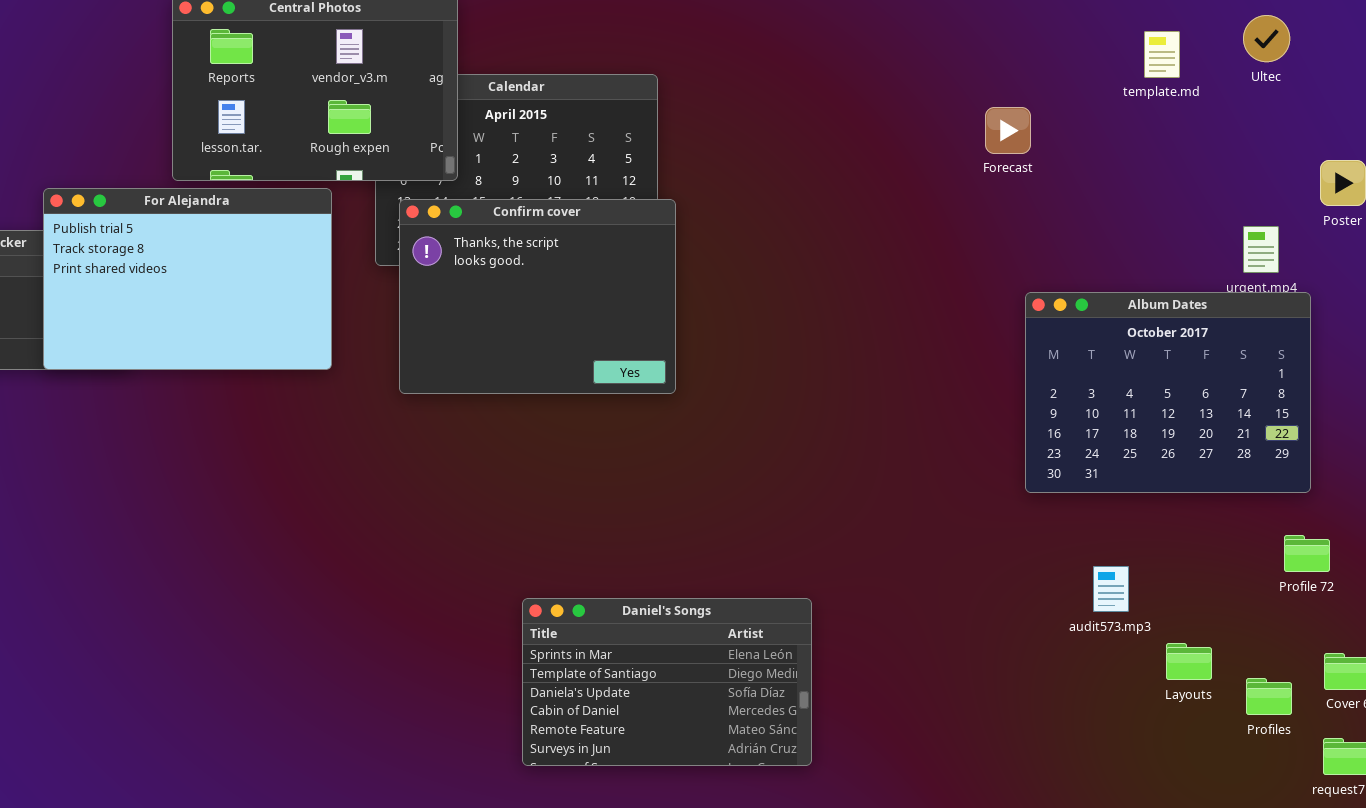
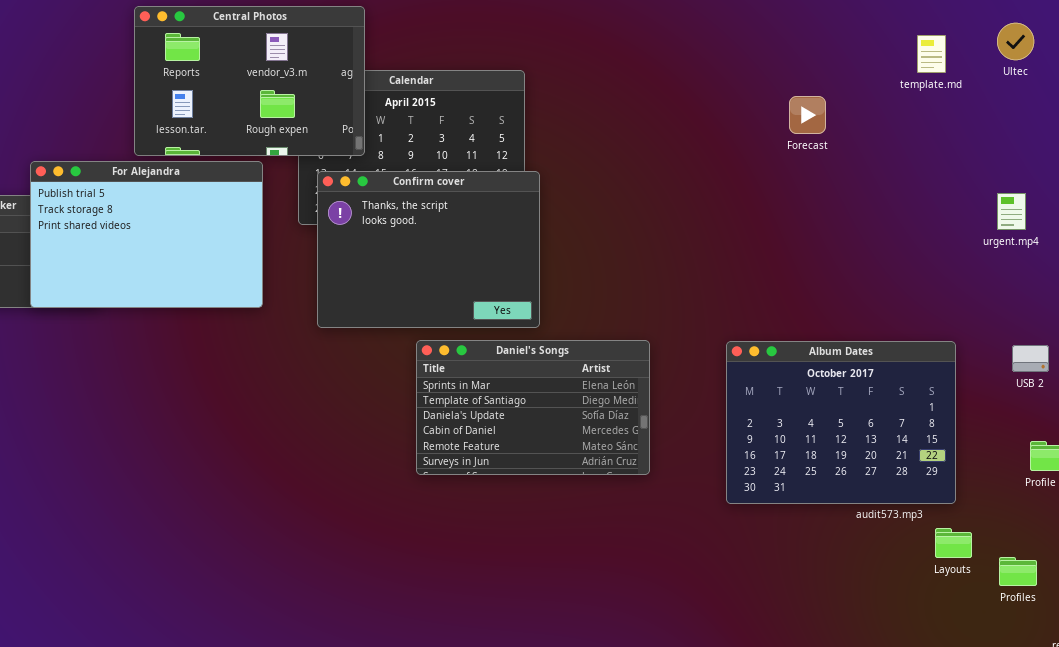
Album Dates: [1025,292,1311,493] -> [726,341,956,504], moved
Daniel's Songs: [522,598,812,766] -> [416,340,650,475], moved

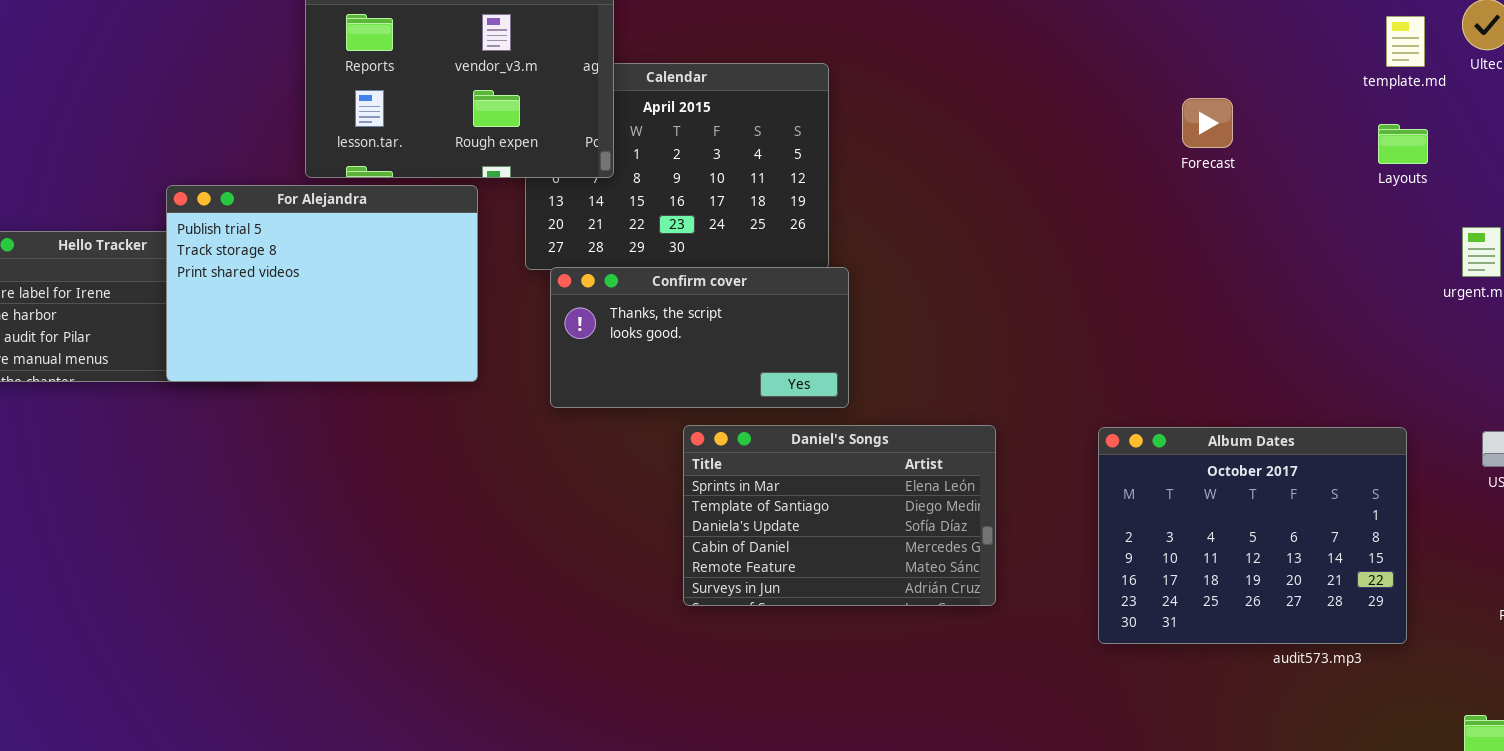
template.md: [917,35,946,73] -> [1386,16,1425,67], moved
Confirm cover: [317,171,540,328] -> [550,267,849,408], resized
Layouts: [935,528,972,558] -> [1378,124,1428,164], moved

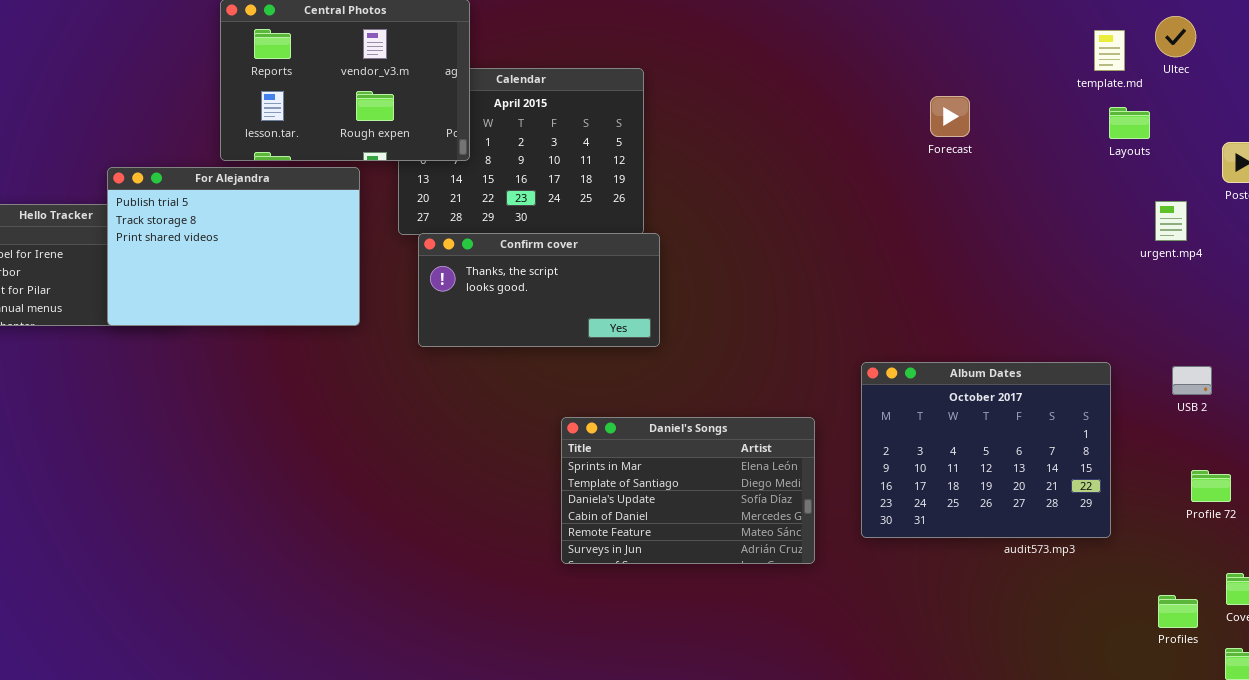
Layouts: [1378,124,1428,164] -> [1109,107,1150,139], moved
Daniel's Songs: [683,425,996,606] -> [561,417,815,564], moved

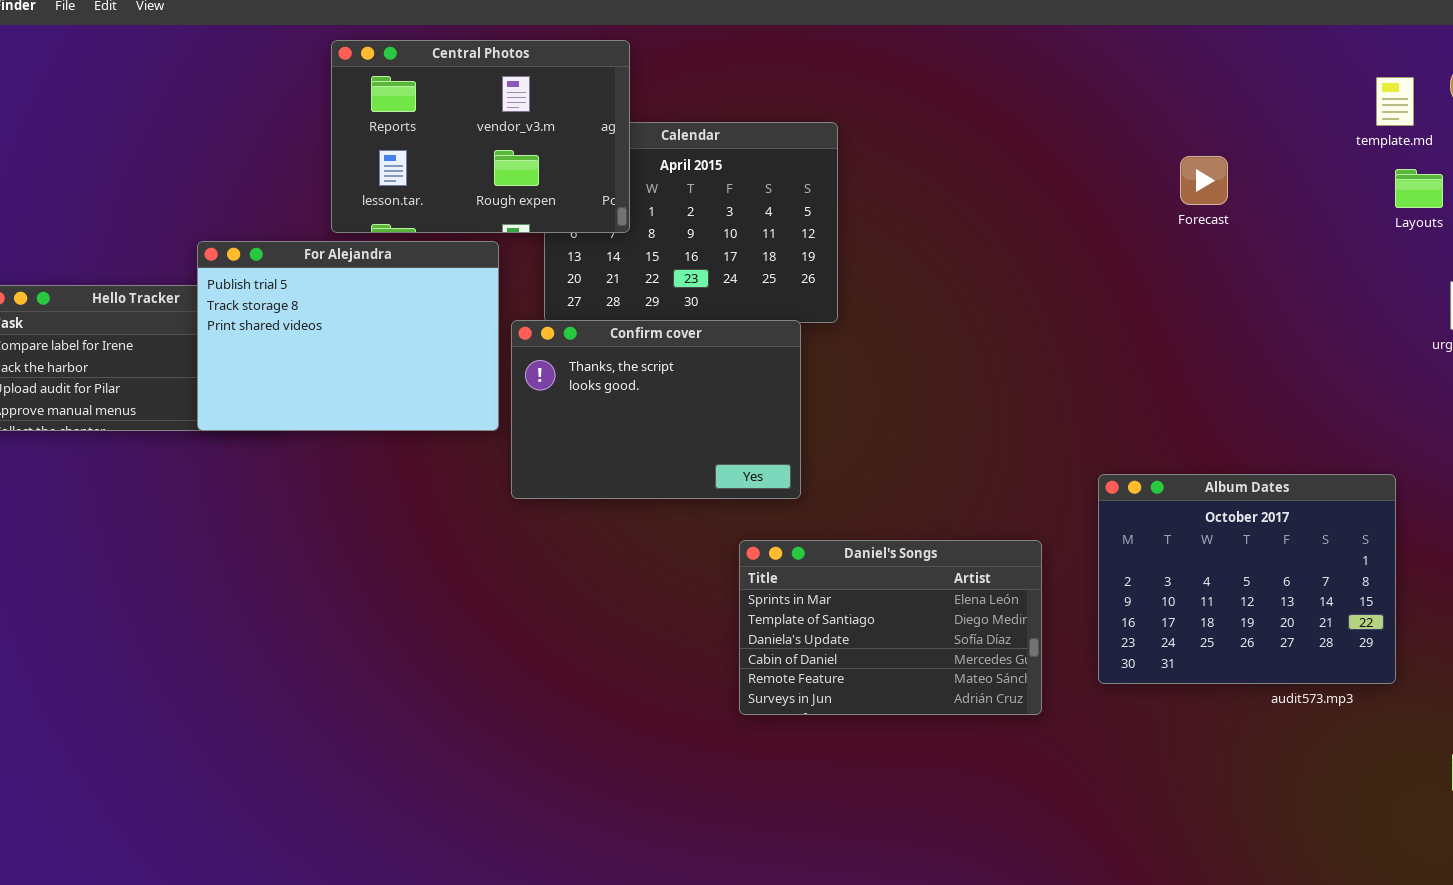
Confirm cover: [418,233,660,347] -> [511,320,801,499], moved, resized

